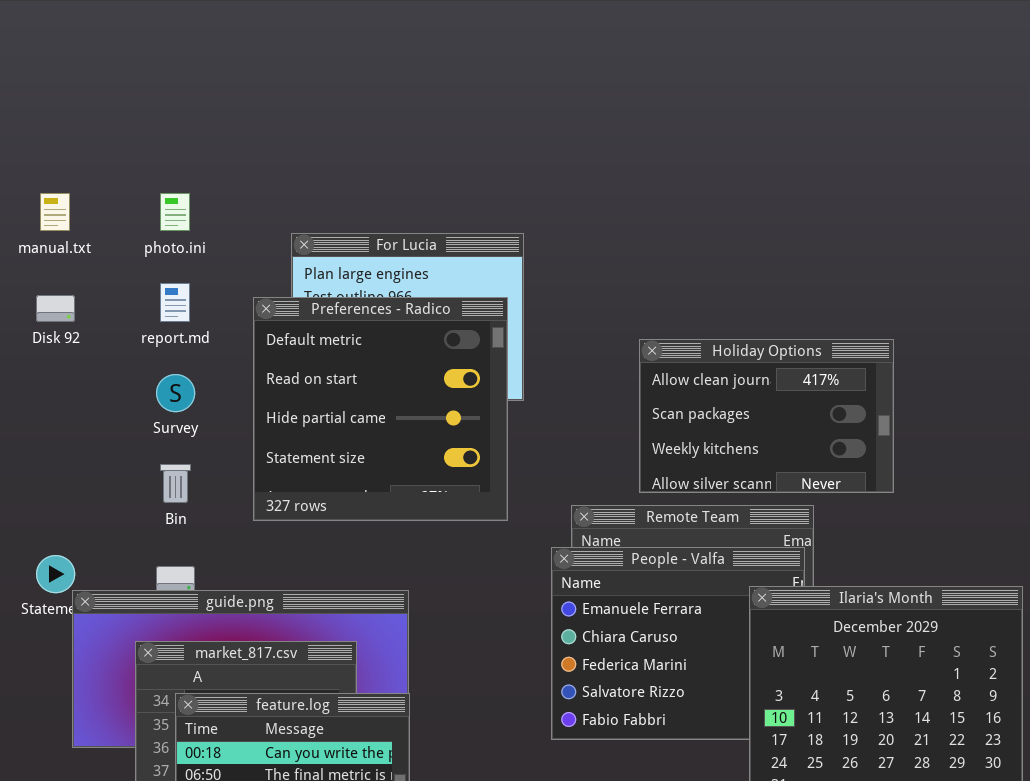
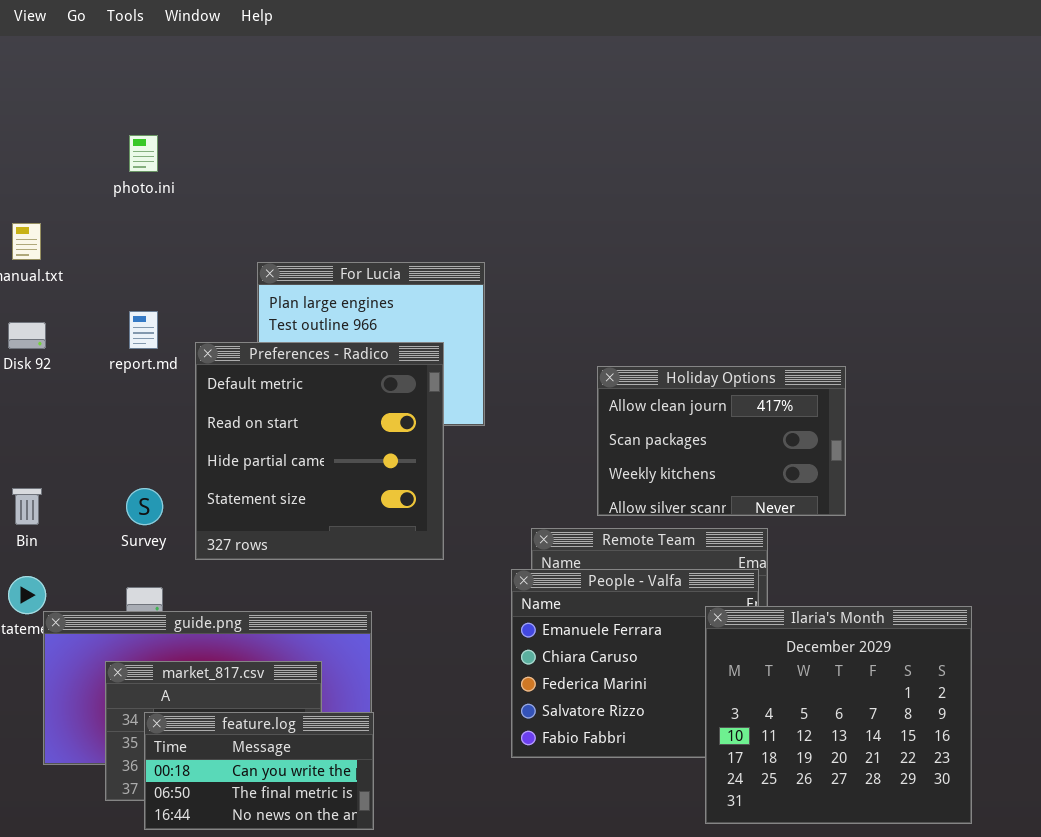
photo.ini: [160,193,190,231] -> [129,135,158,172], moved
Preferences - Radico: [253,297,508,521] -> [195,342,444,560], moved
Survey: [156,374,195,412] -> [126,488,163,525], moved
Bin: [160,464,191,503] -> [12,488,42,525], moved

